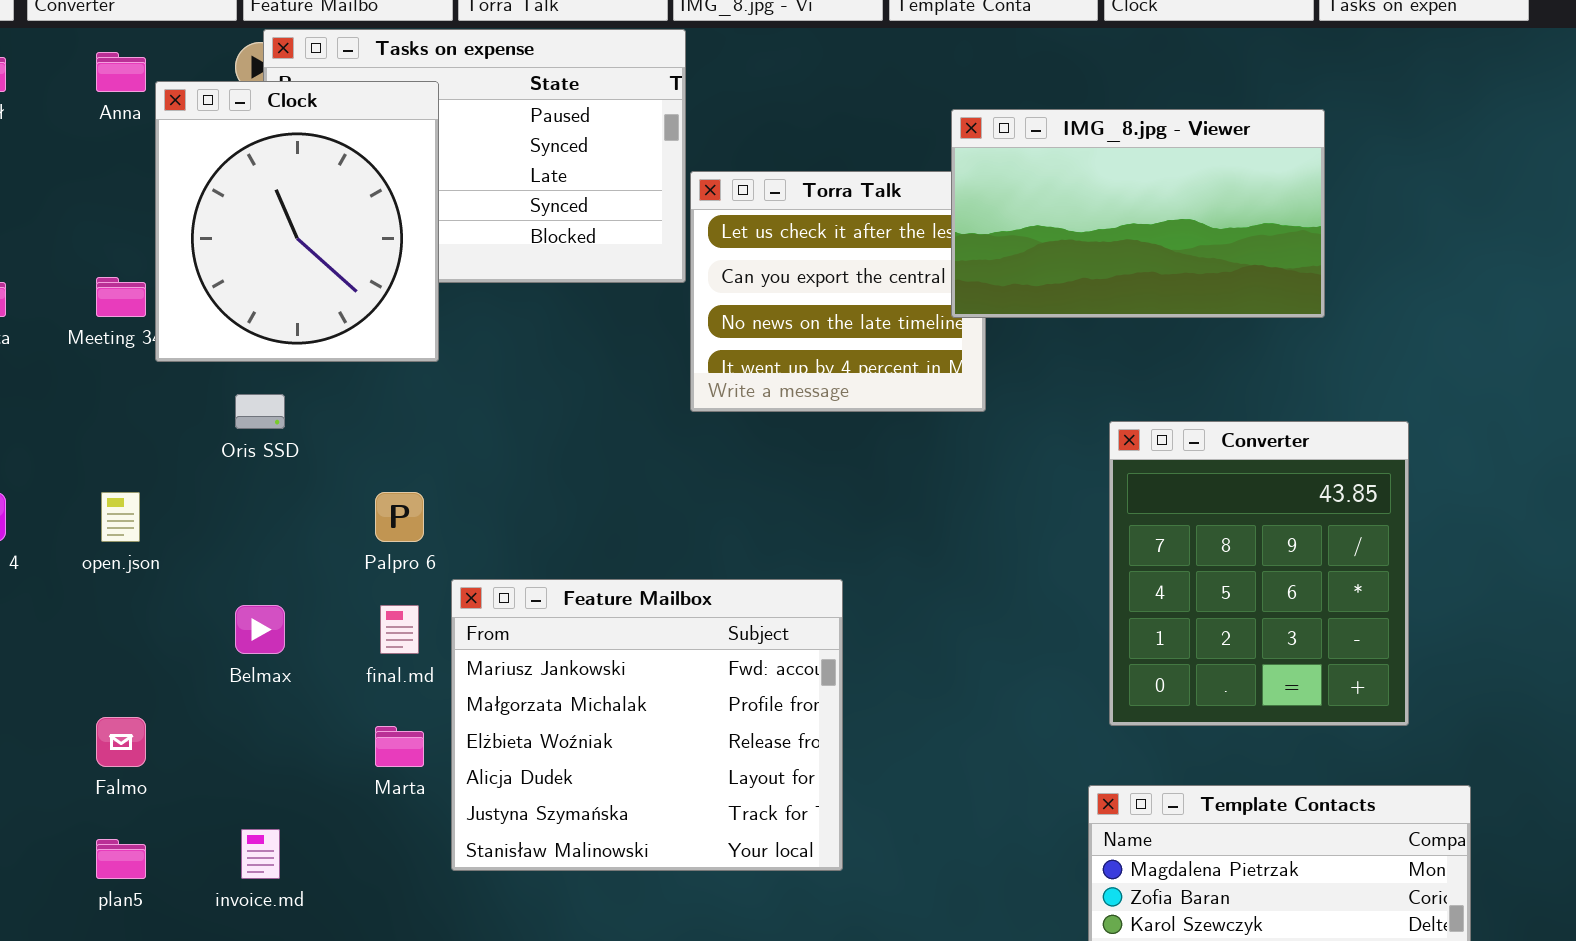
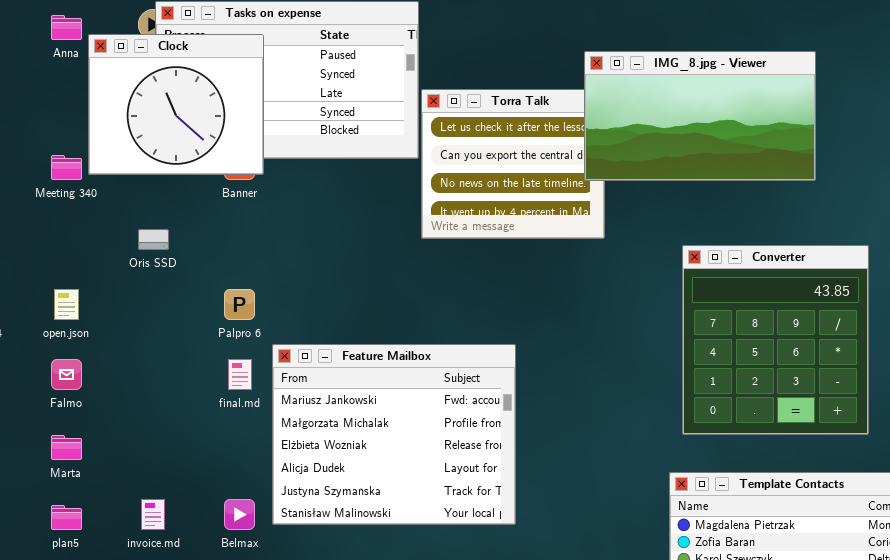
Clock: [155,81,439,362] -> [88,34,264,175], resized
Belmax: [235,605,285,654] -> [224,499,255,530], moved
Falmo: [96,717,146,767] -> [51,359,82,390], moved
Marta: [375,726,424,767] -> [51,435,82,460], moved

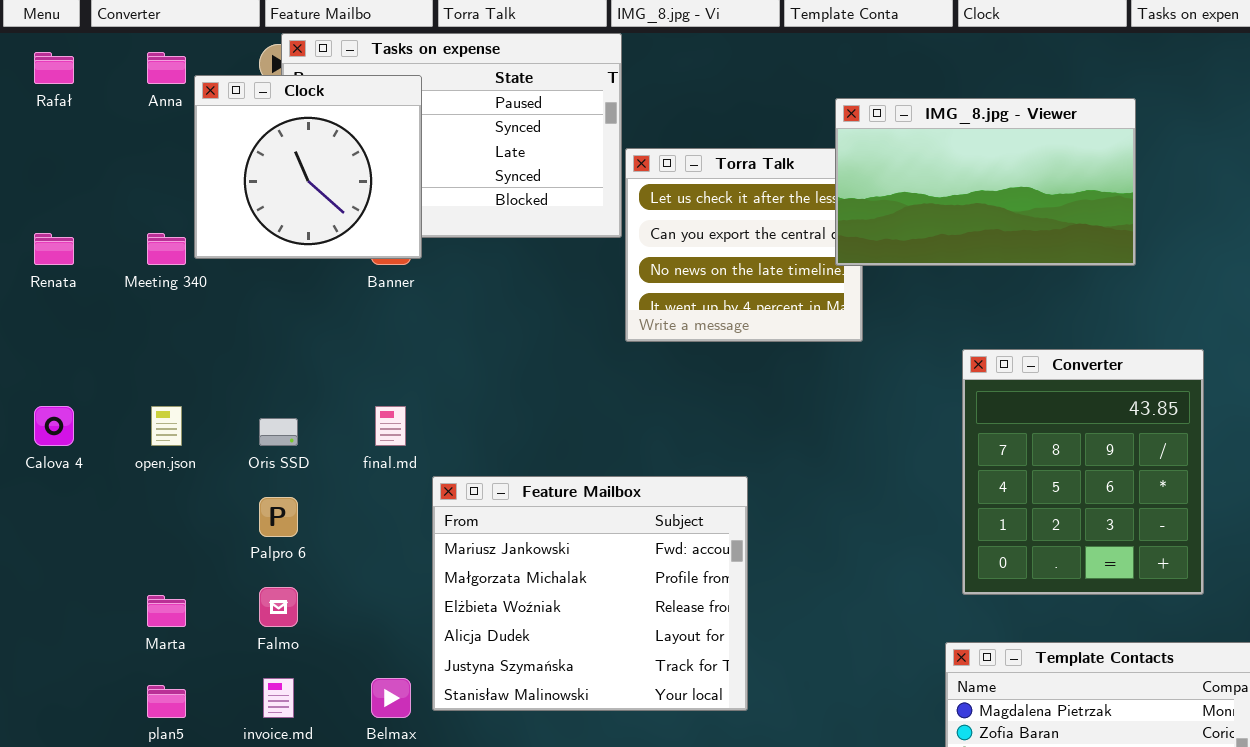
Oris SSD: [138,229,169,250] -> [259,418,298,446], moved
Palpro 6: [224,289,255,320] -> [259,497,298,537], moved
Falmo: [51,359,82,390] -> [259,587,298,627], moved
final.md: [228,359,252,390] -> [375,406,406,446], moved

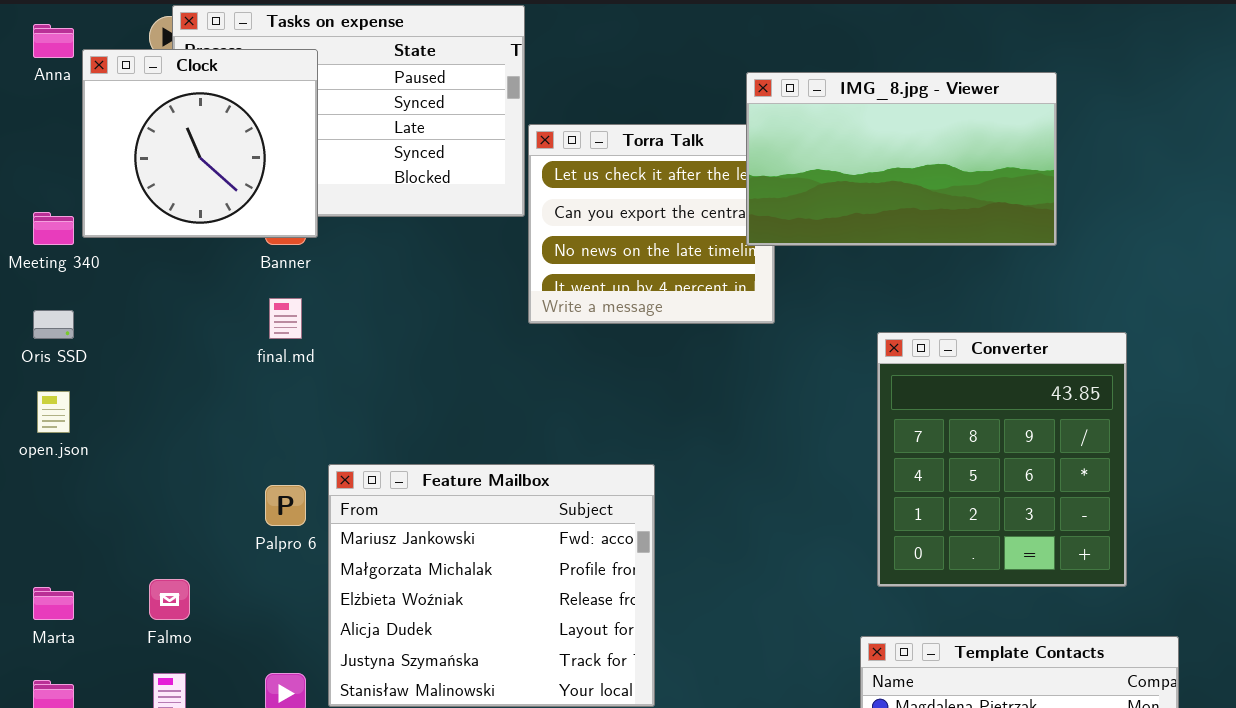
final.md: [375,406,406,446] -> [269,298,302,339], moved
Oris SSD: [259,418,298,446] -> [33,310,74,339], moved
Palpro 6: [259,497,298,537] -> [265,485,306,526], moved

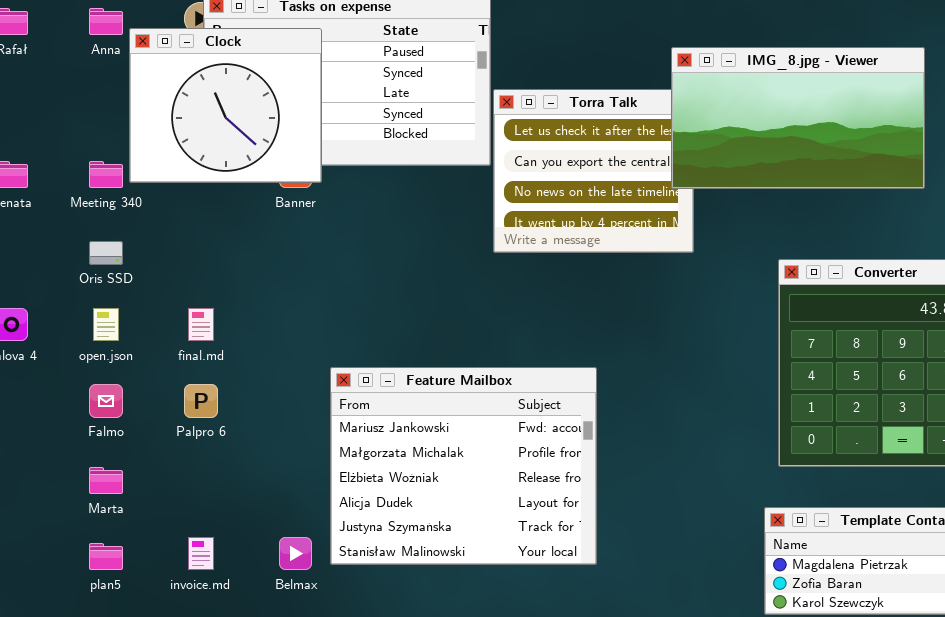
final.md: [269,298,302,339] -> [188,308,214,341], moved
Palpro 6: [265,485,306,526] -> [184,384,218,418], moved
Falmo: [149,579,190,620] -> [89,384,123,418], moved

